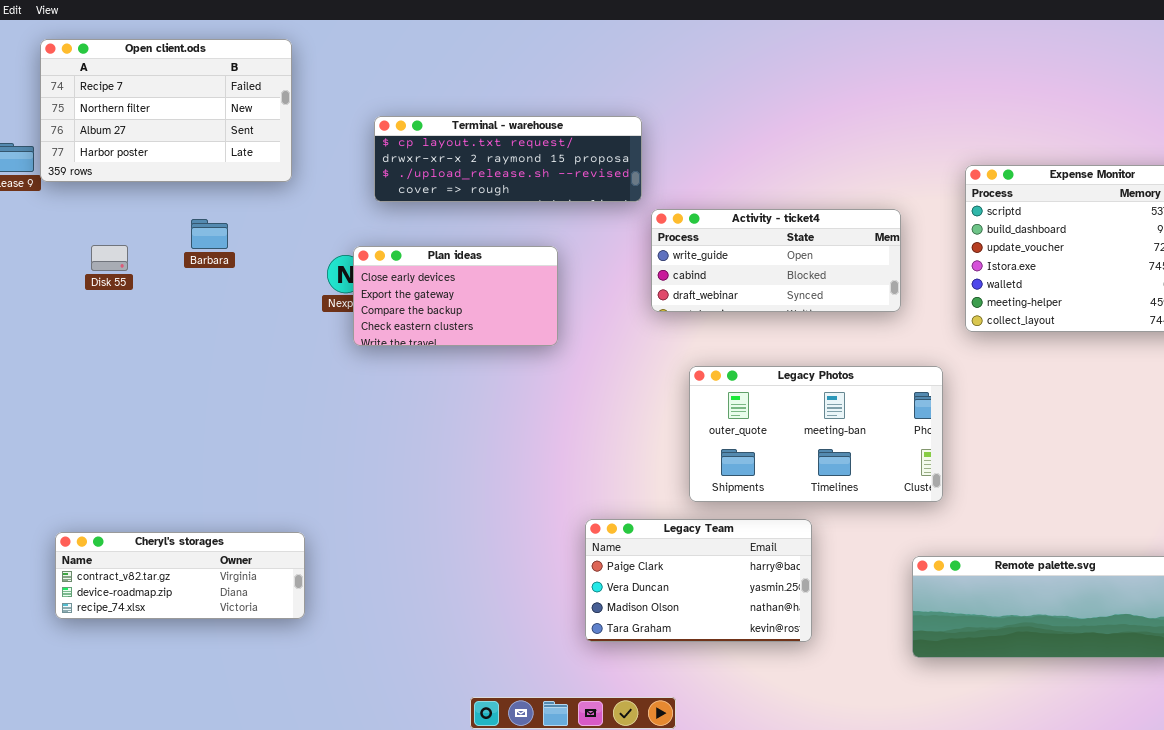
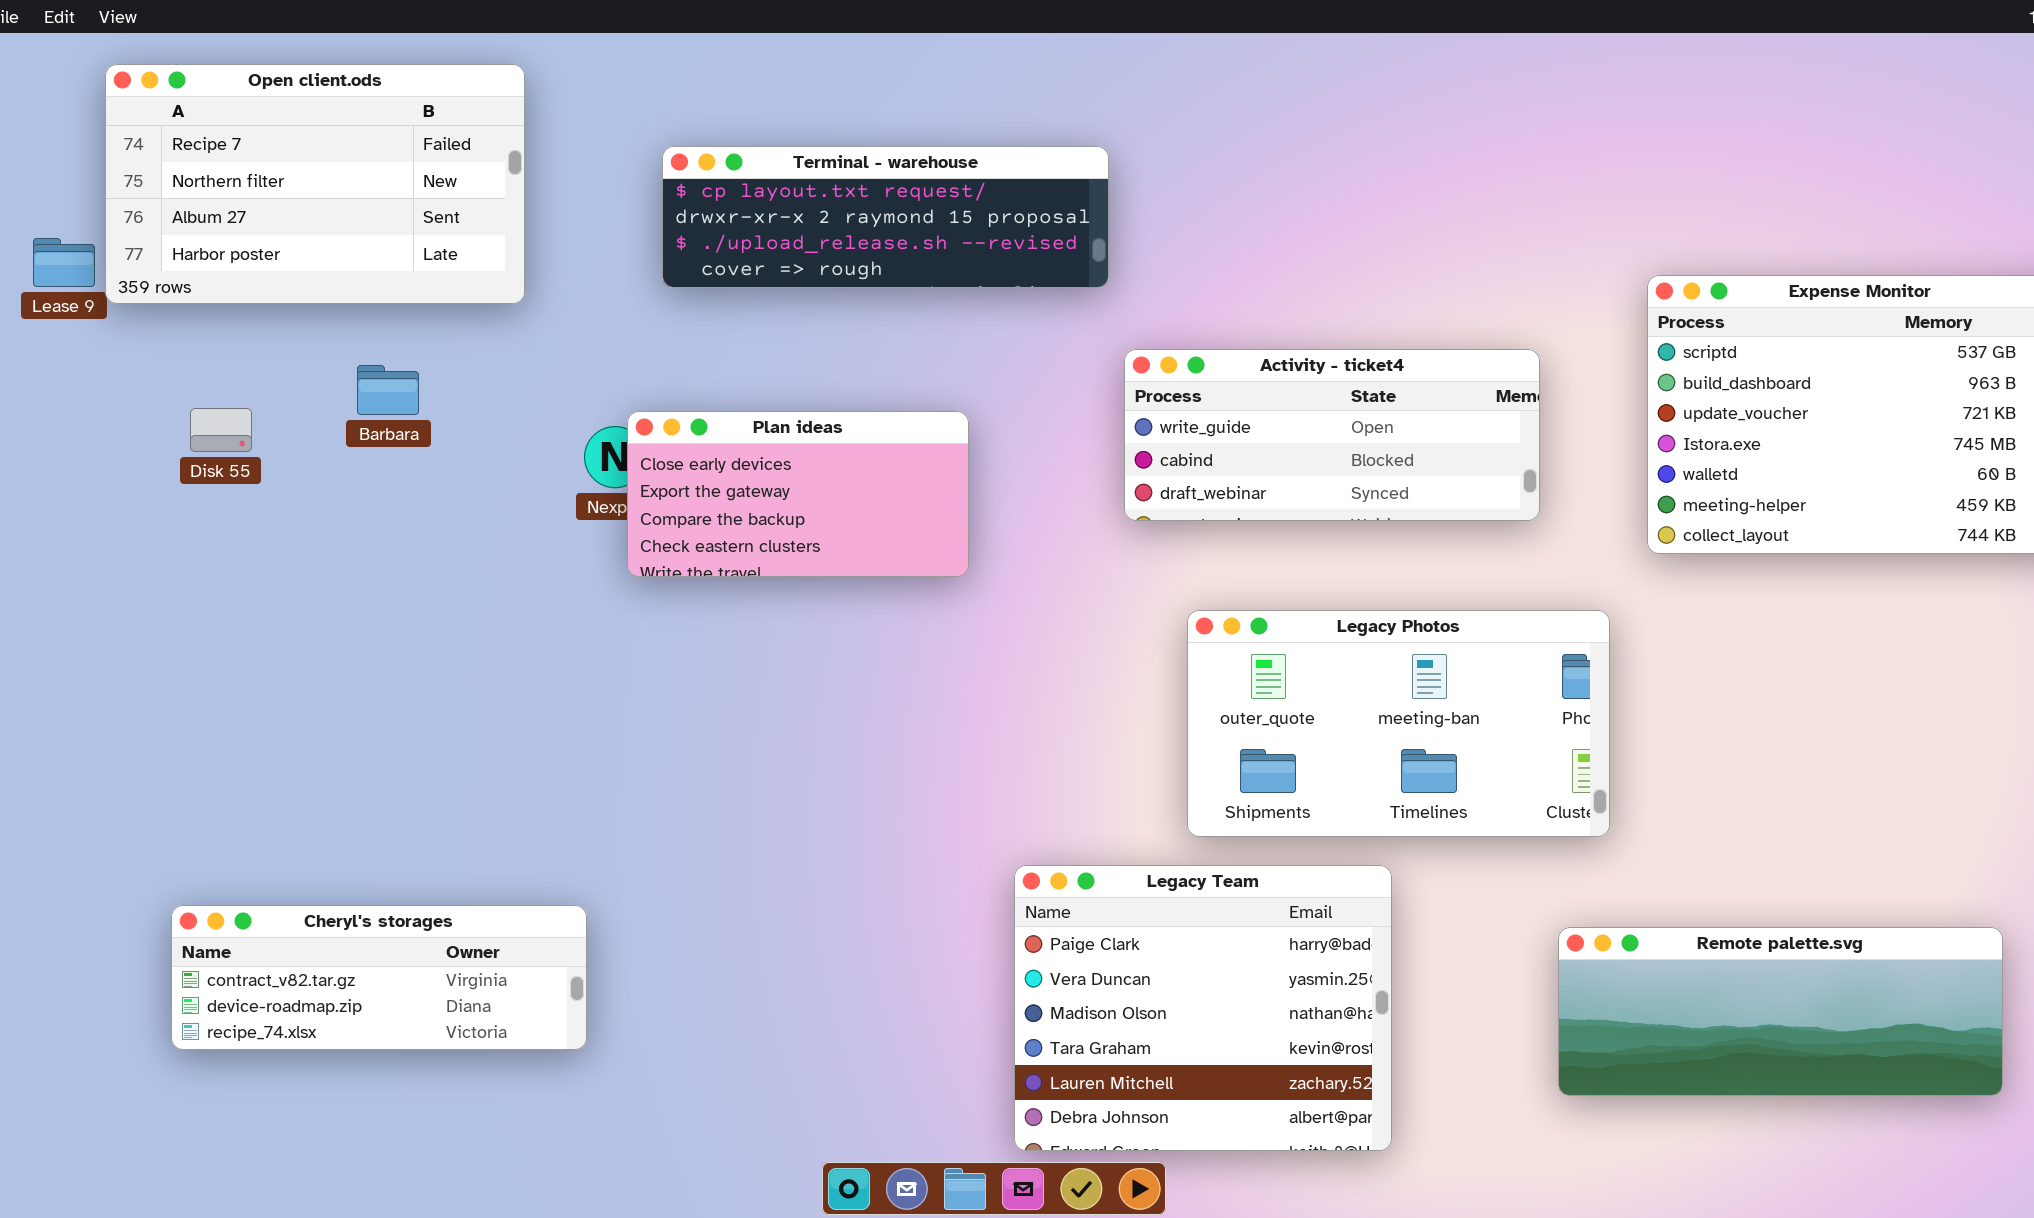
Terminal - warehouse: [374,116,642,202] -> [662,146,1109,288], moved
Legacy Team: [585,519,812,642] -> [1014,865,1392,1151], resized
Cheryl's storages: [55,532,305,619] -> [171,905,587,1050], moved

